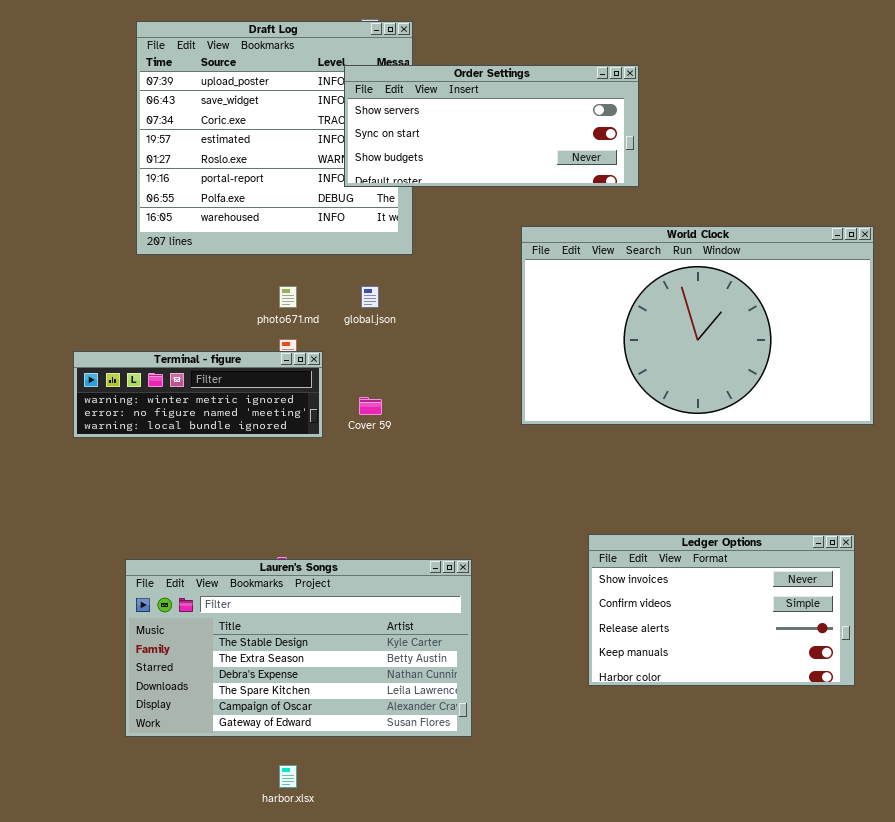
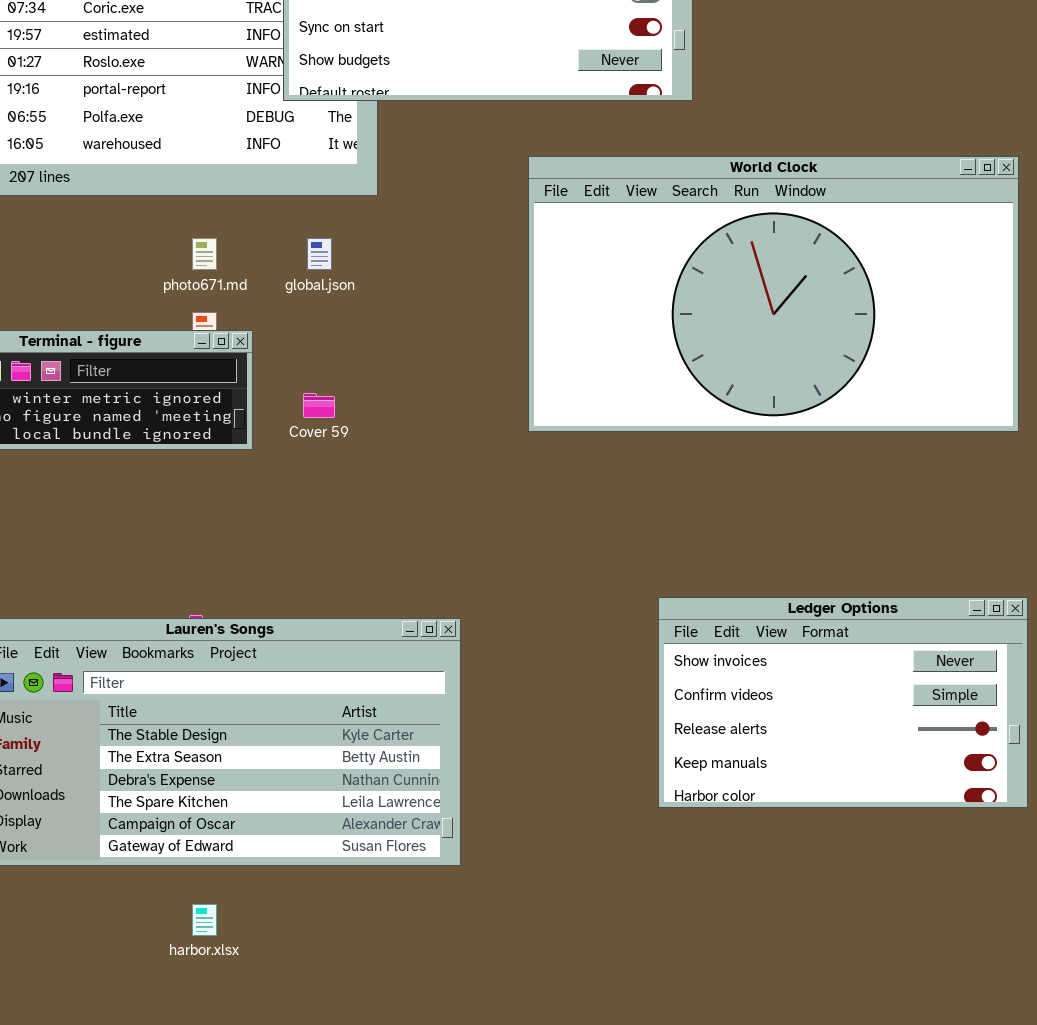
Ledger Options: [588,534,855,686] -> [658,597,1028,808], moved

